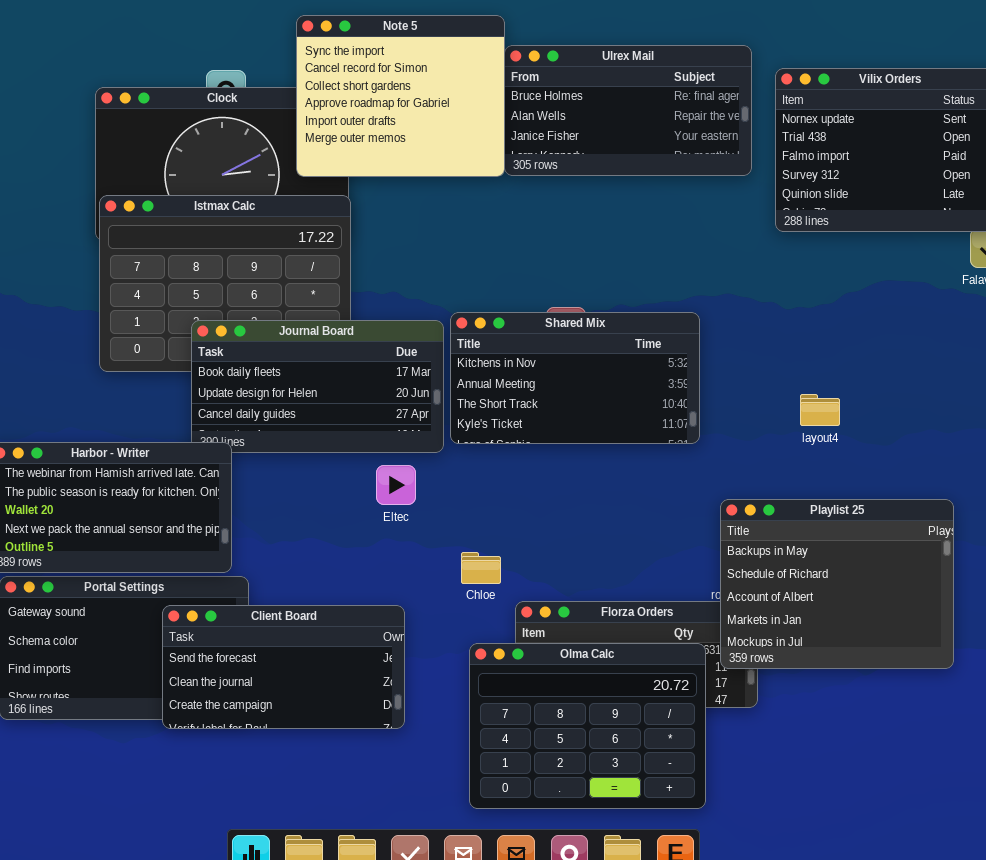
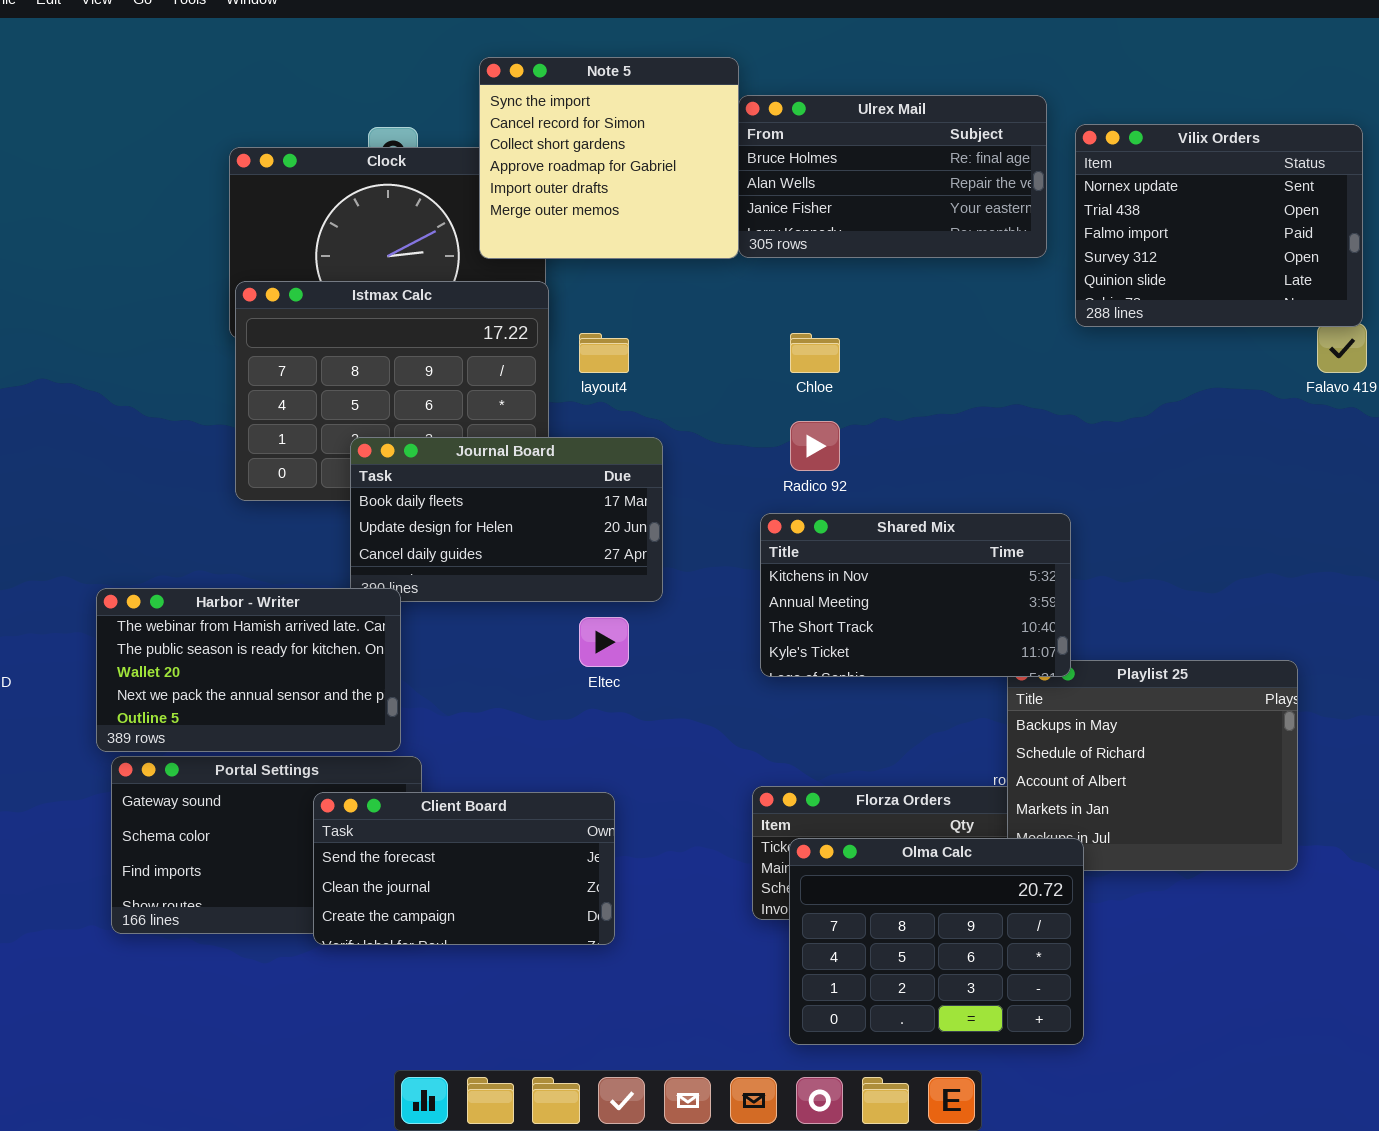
Shared Mix: [450,312,700,444] -> [760,513,1071,677], moved
layout4: [800,394,840,426] -> [579,333,629,373], moved
Chloe: [461,552,501,584] -> [790,333,840,373], moved
Olma Calc: [469,643,706,809] -> [789,838,1084,1045], moved

